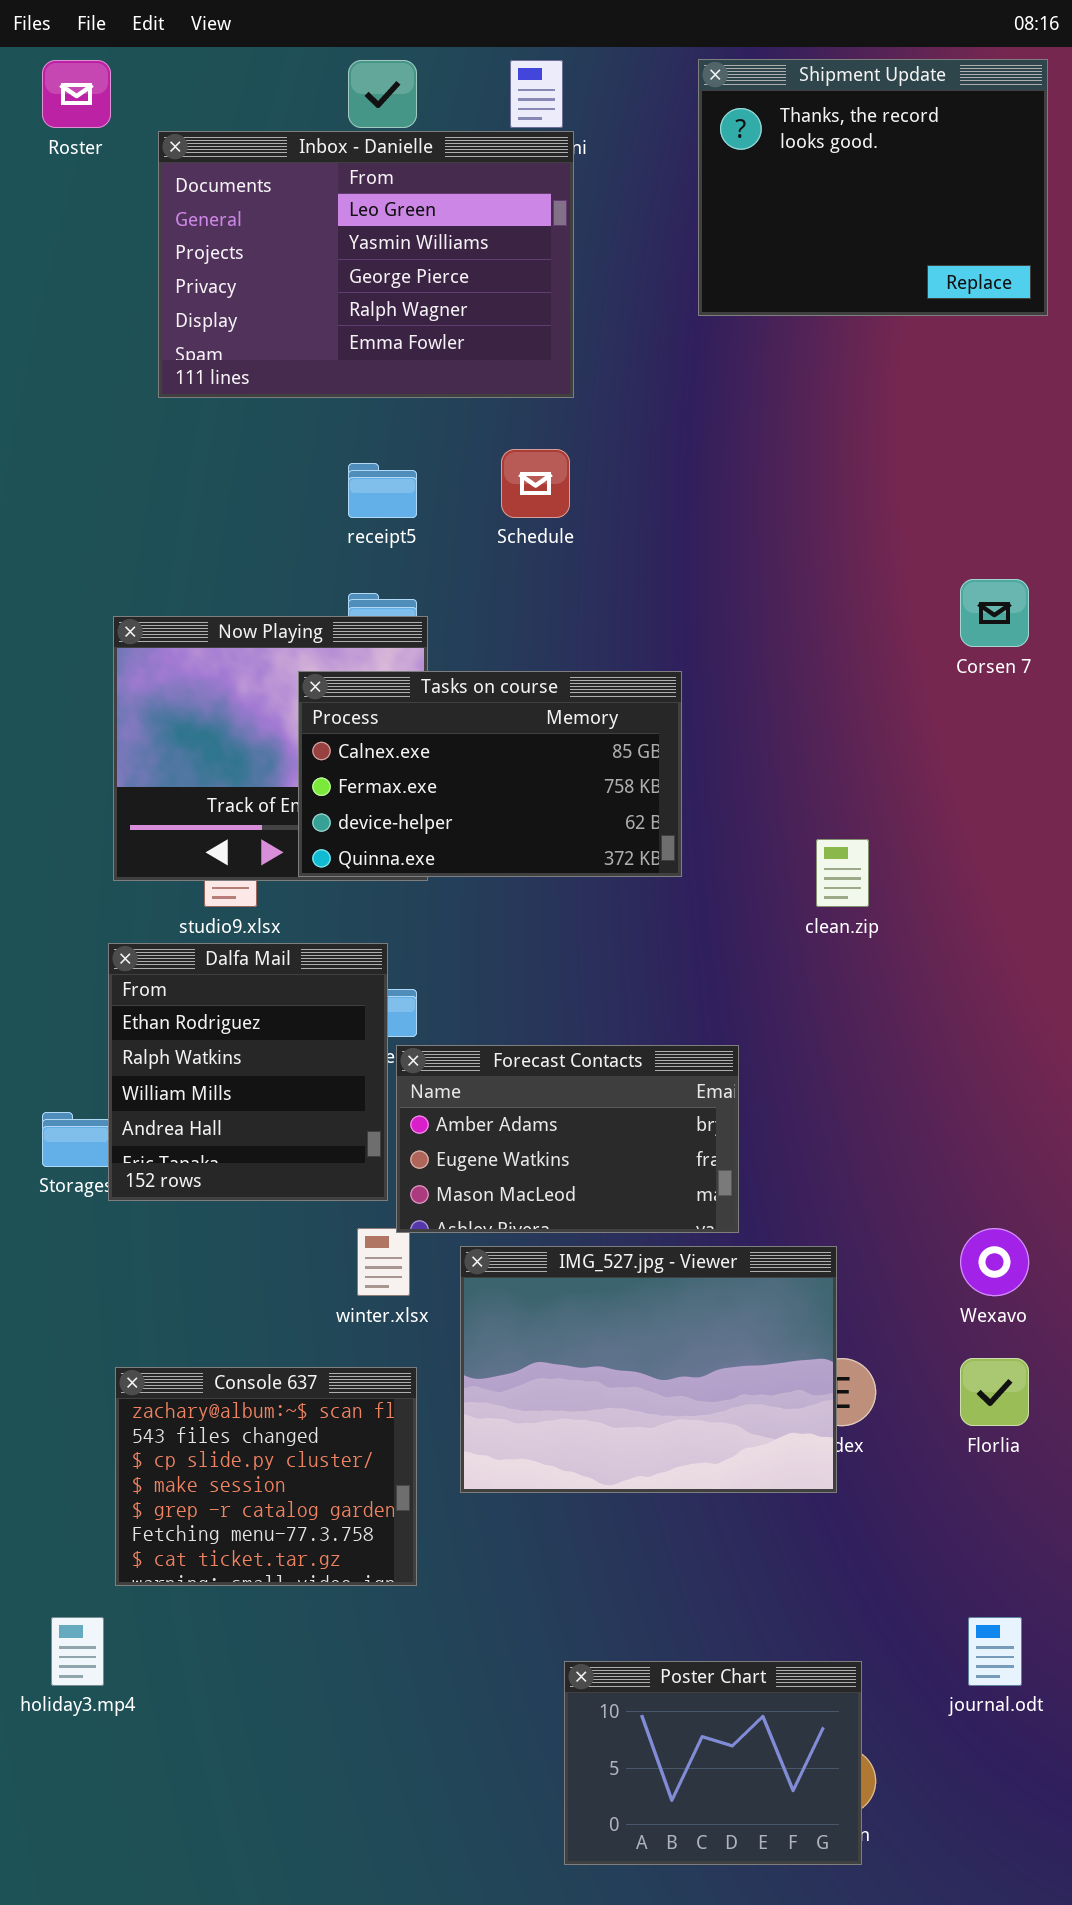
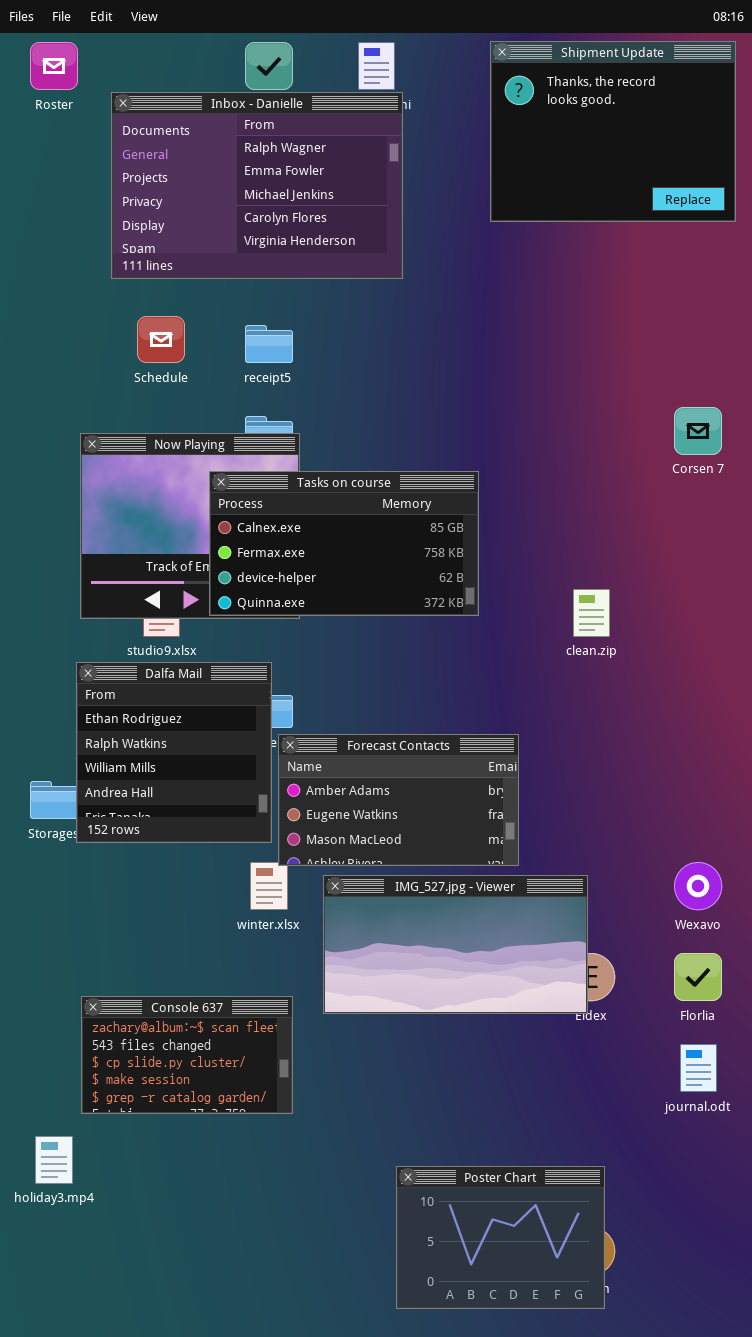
Inbox - Danielle: [158,131,574,398] -> [111,92,403,279], scrolled down 3 rows
Schedule: [501,449,570,518] -> [137,316,185,363], moved
IMG_527.jpg - Viewer: [460,1246,837,1493] -> [323,875,588,1014], resized
Console 637: [115,1367,417,1586] -> [81,996,293,1114], resized
journal.odt: [968,1617,1022,1686] -> [680,1044,717,1092], moved

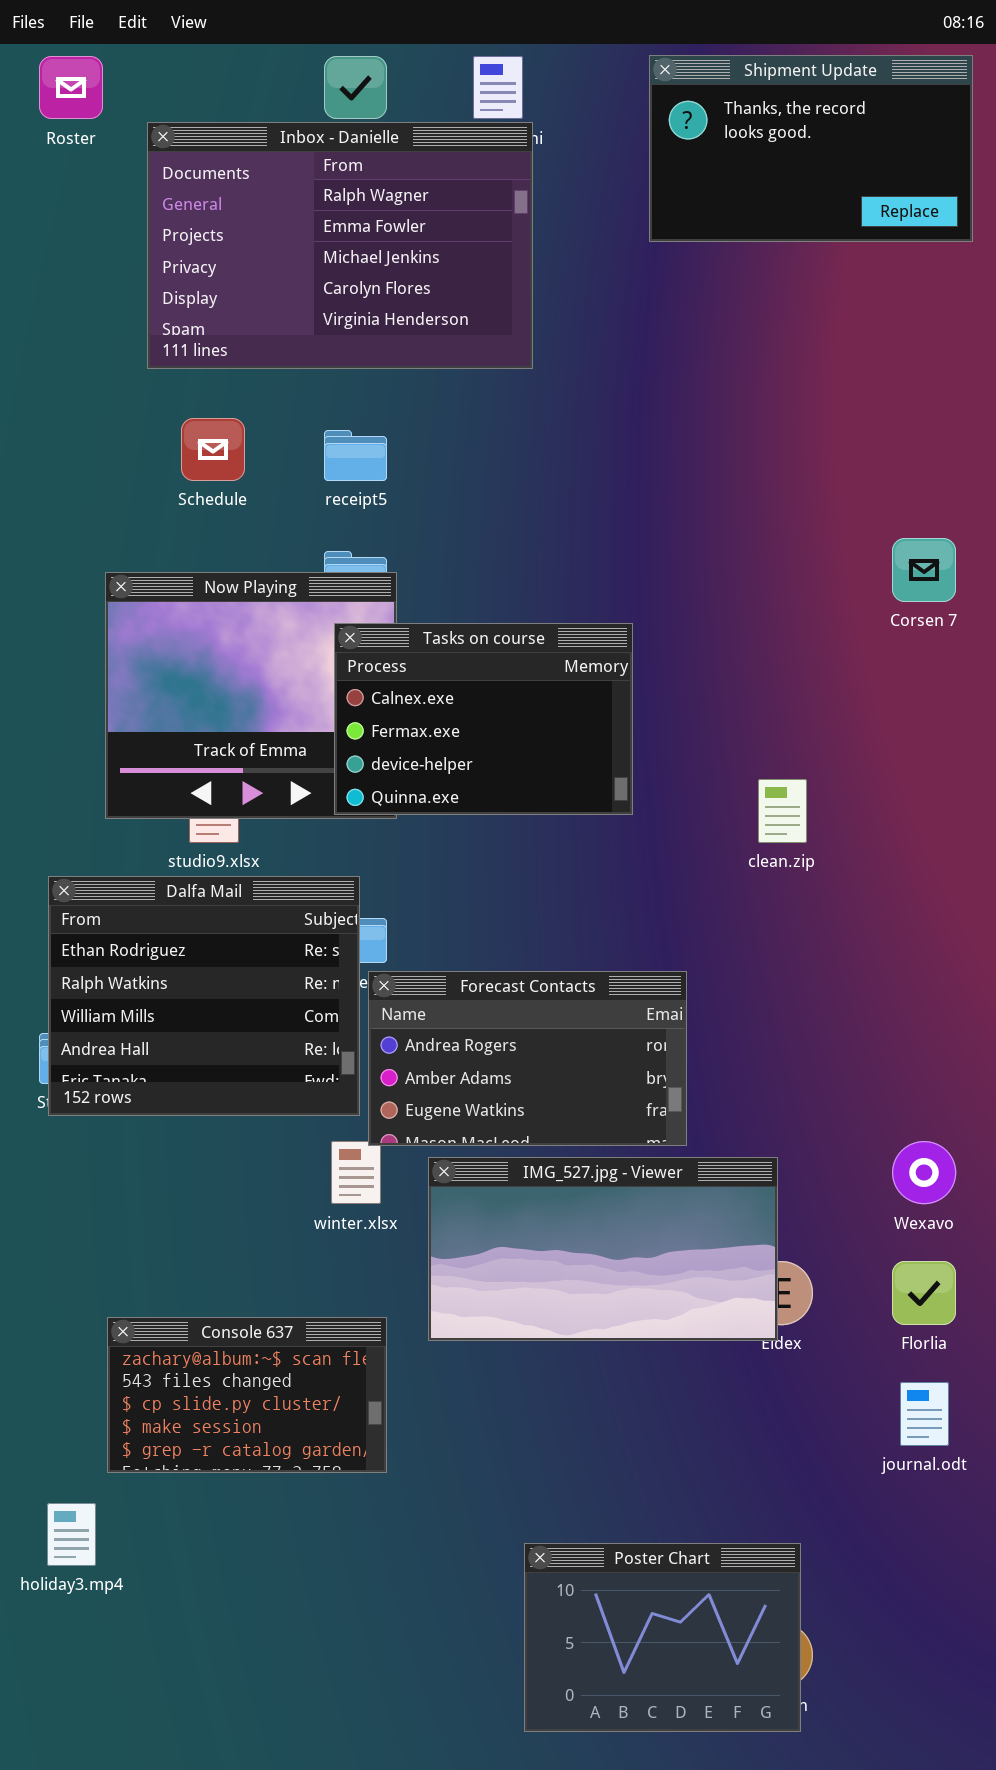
Shipment Update: [490,41,736,222] -> [649,55,973,242], resized
Tasks on course: [209,471,479,616] -> [334,623,633,815], resized
Dalfa Mail: [76,662,272,843] -> [48,876,360,1116], resized
Forecast Contacts: [278,734,519,866] -> [368,971,687,1146], scrolled up 1 row

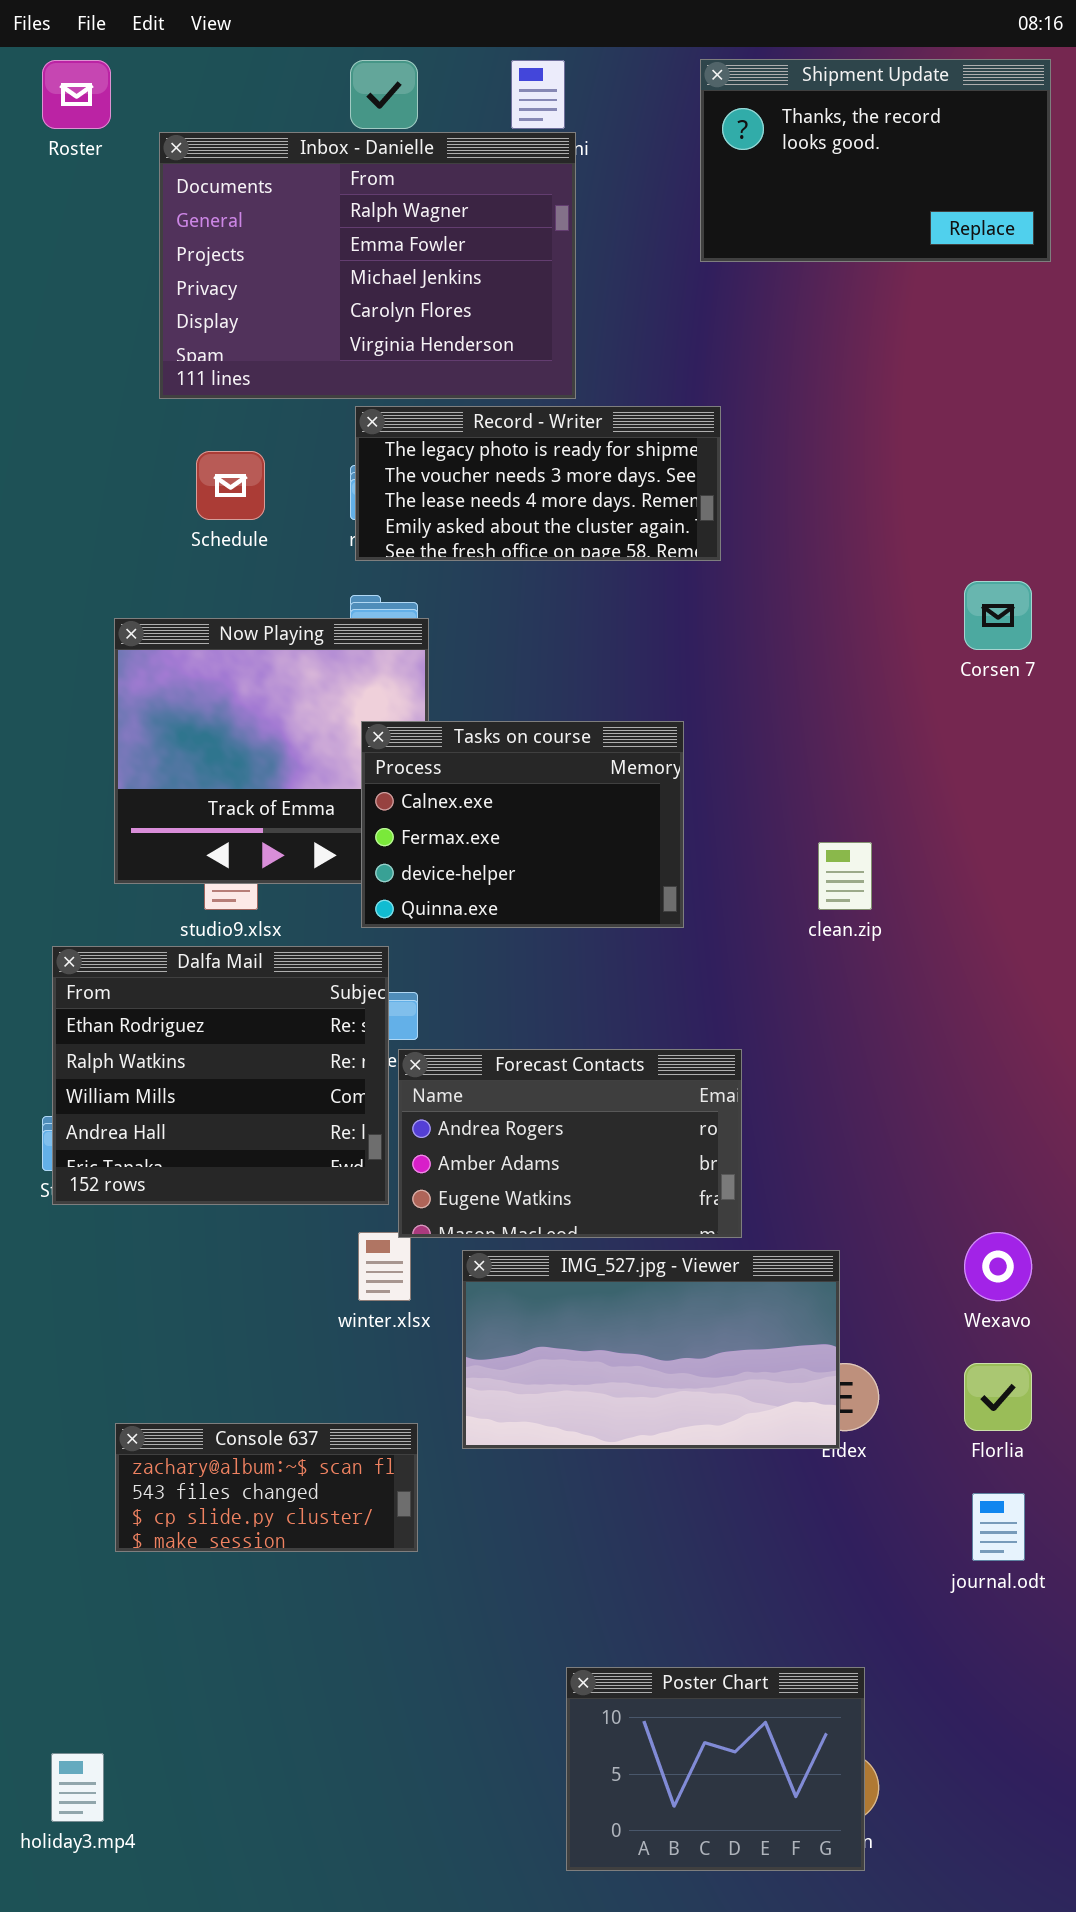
Record - Writer: none -> [355,406,721,561], opened
Tasks on course: [334,623,633,815] -> [361,721,684,928], moved
Console 637: [107,1317,387,1473] -> [115,1423,418,1552], resized
holiday3.mp4: [47,1503,96,1566] -> [51,1753,104,1822], moved

